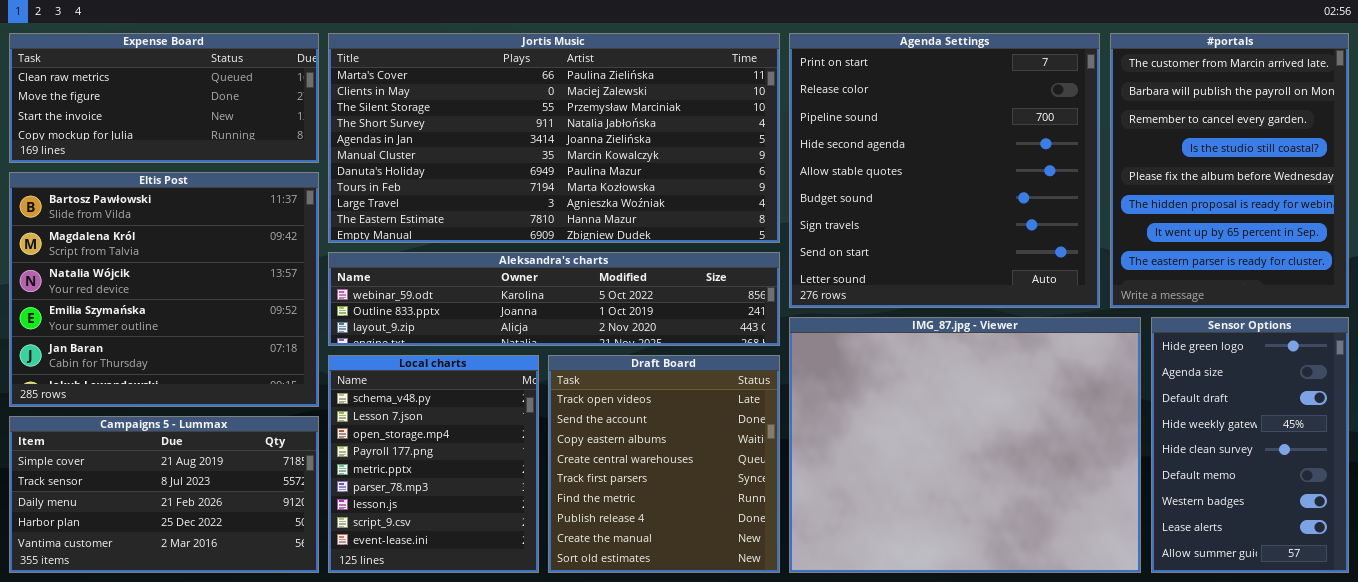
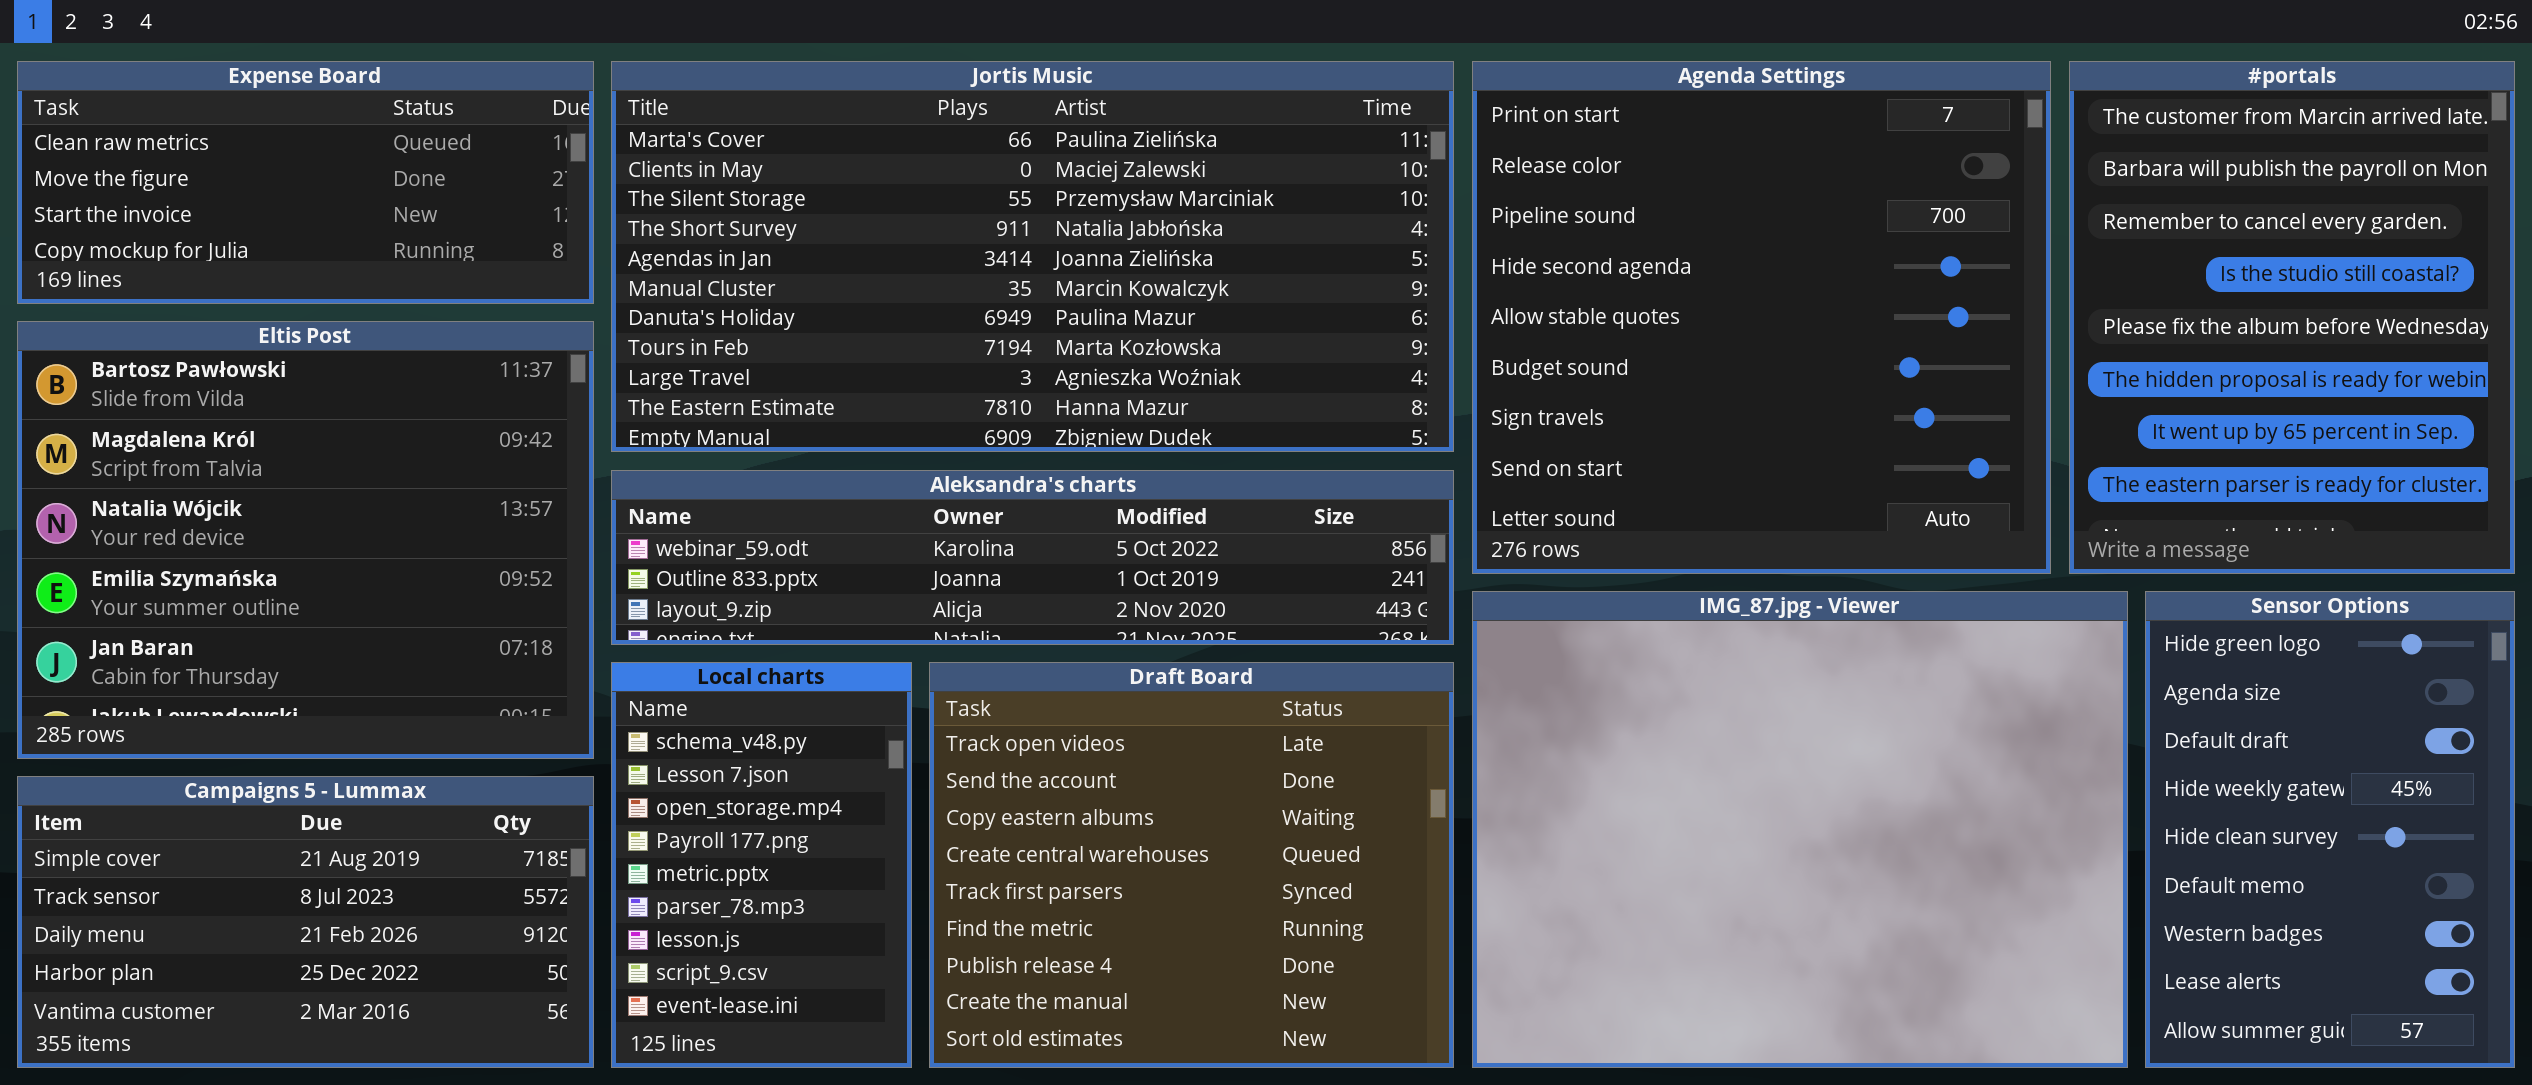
Local charts: [328,355,539,573] -> [611,662,912,1068], resized
Draft Board: [548,355,780,573] -> [929,662,1454,1068], resized

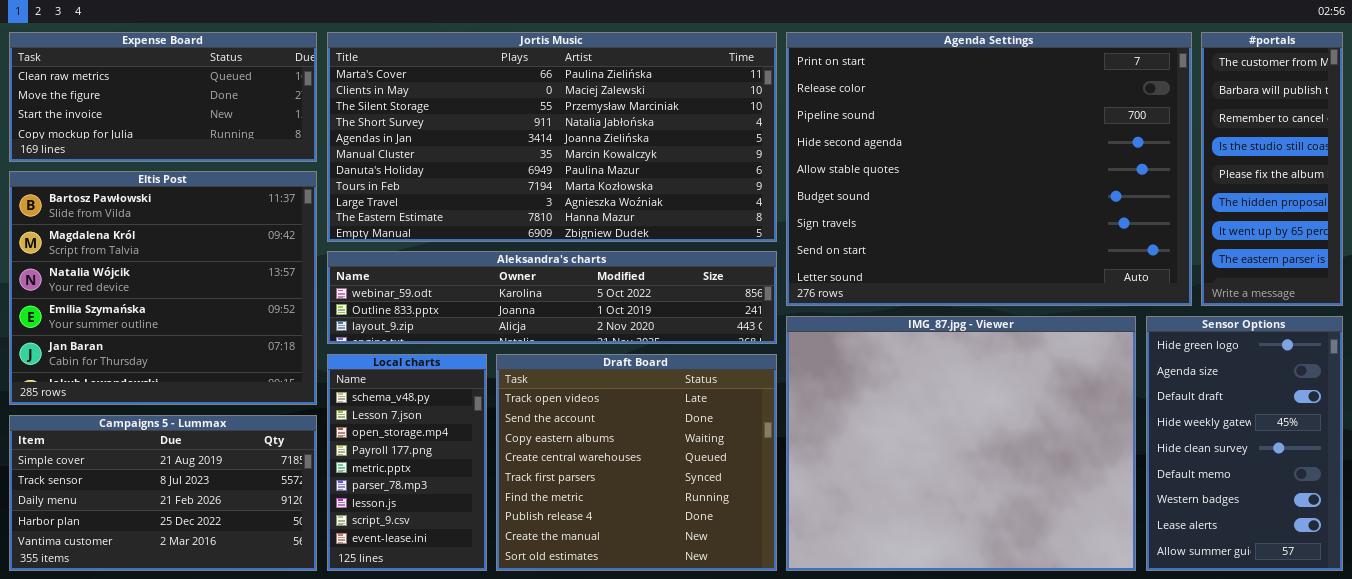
Agenda Settings: [1472,61,2051,574] -> [786,32,1192,306], resized
#portals: [2069,61,2515,574] -> [1201,32,1343,306], resized

